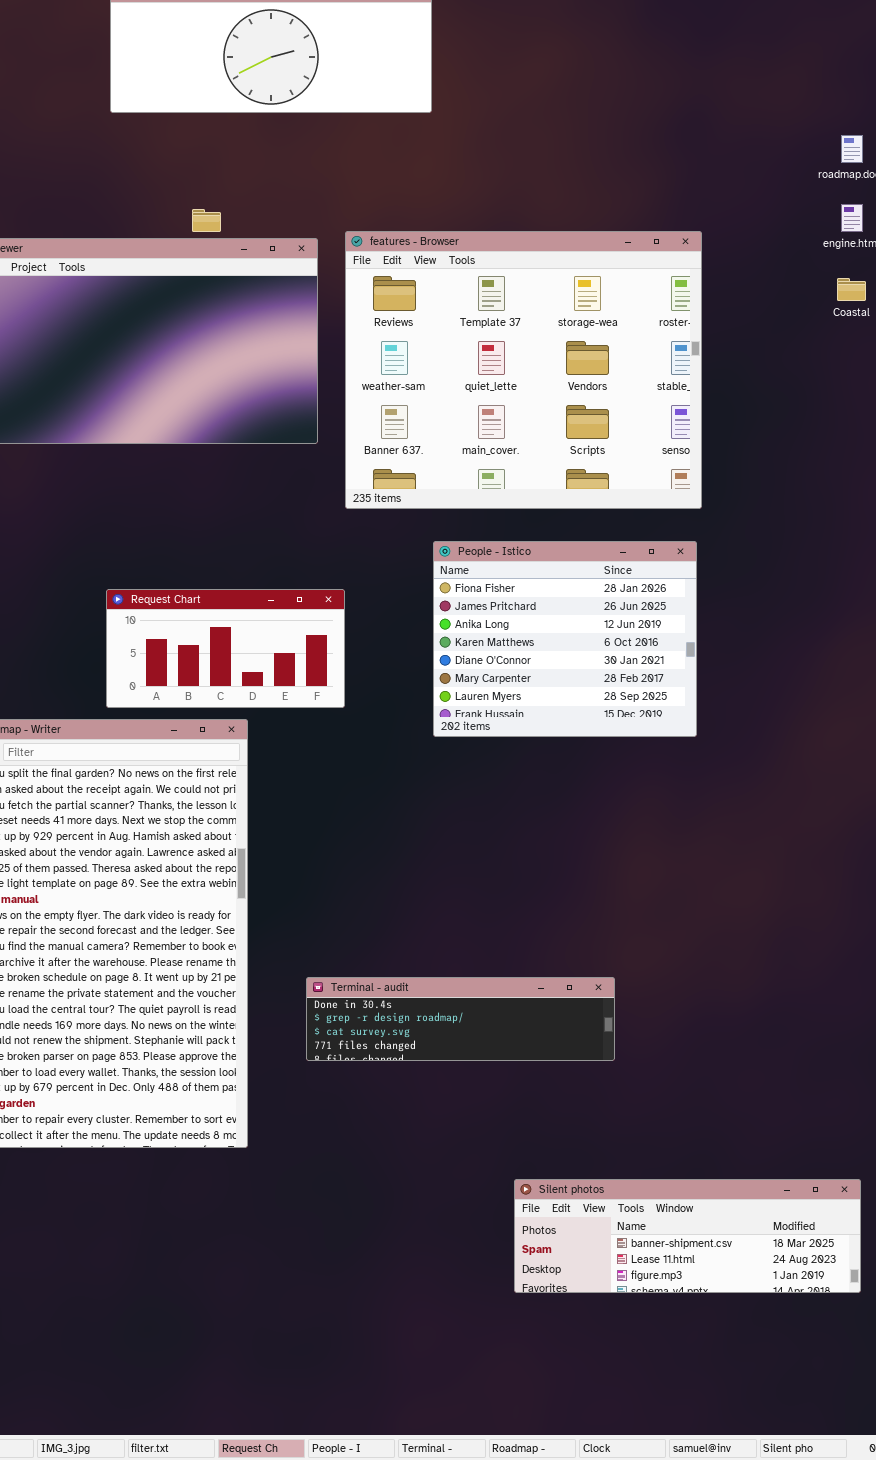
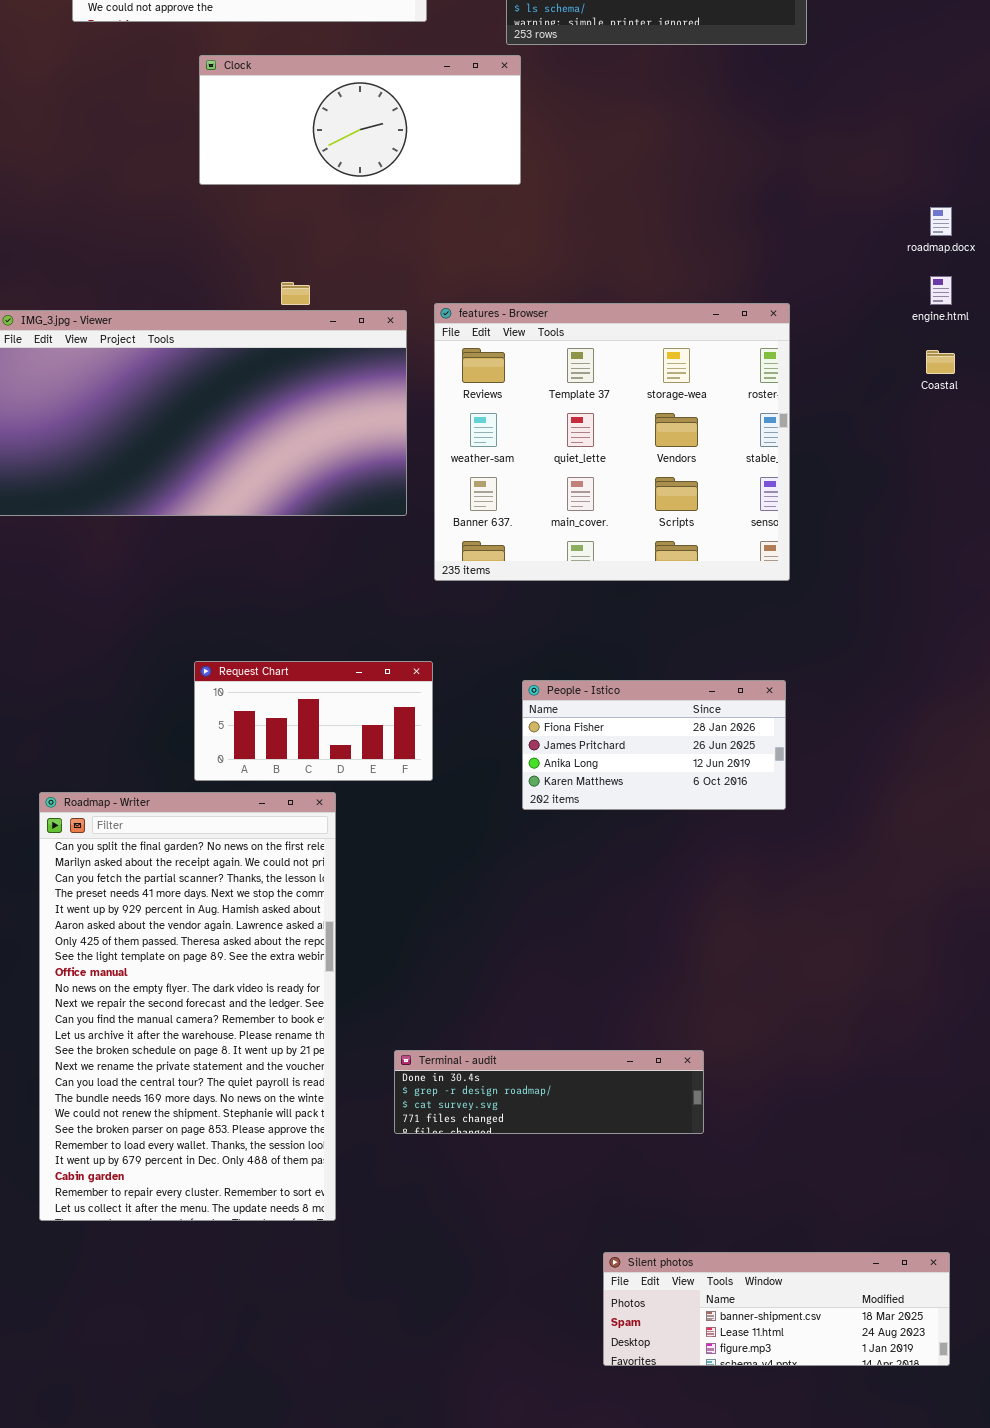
People - Istico: [433,541,697,737] -> [522,680,786,810], resized

